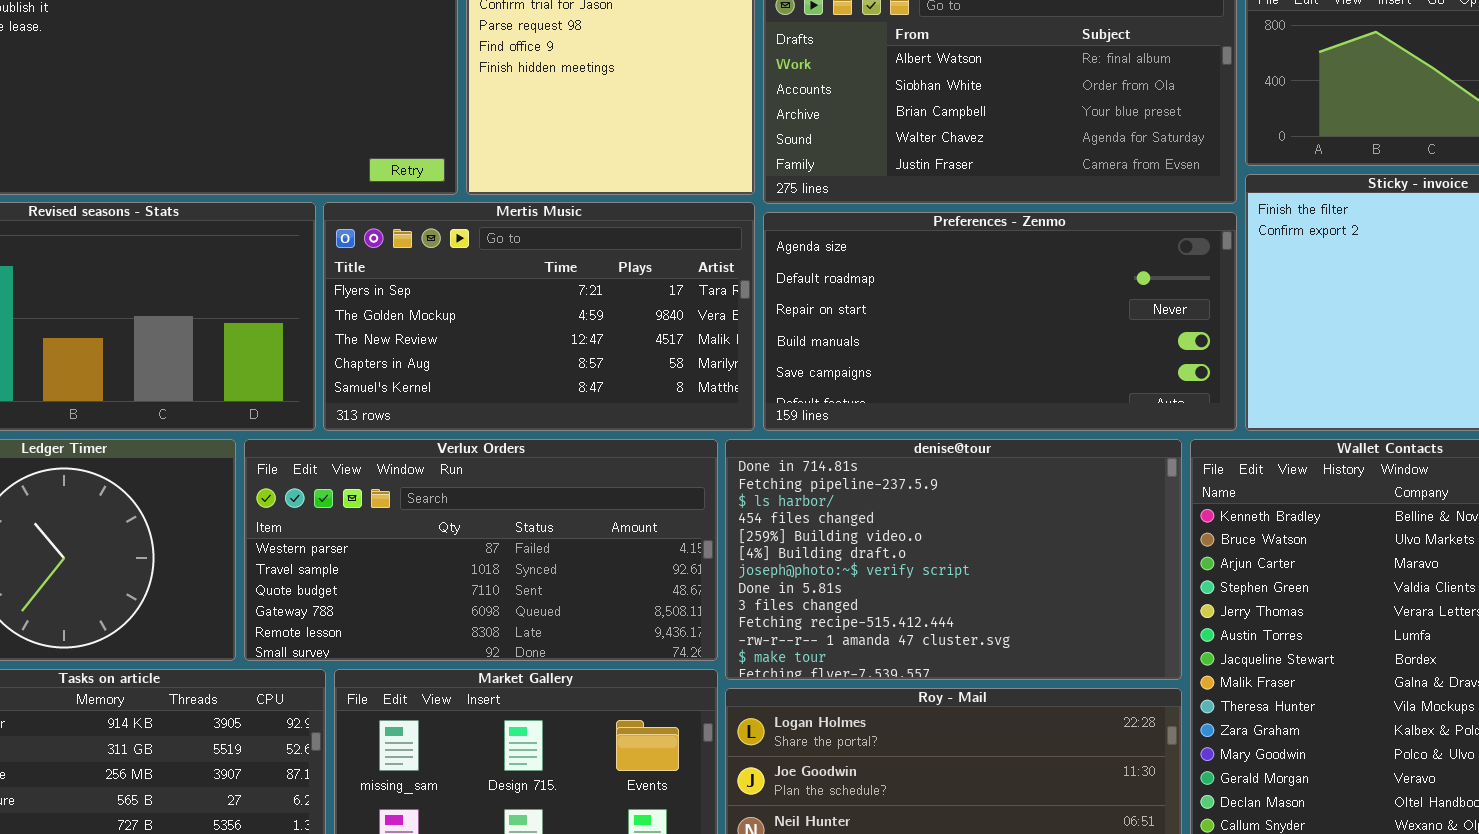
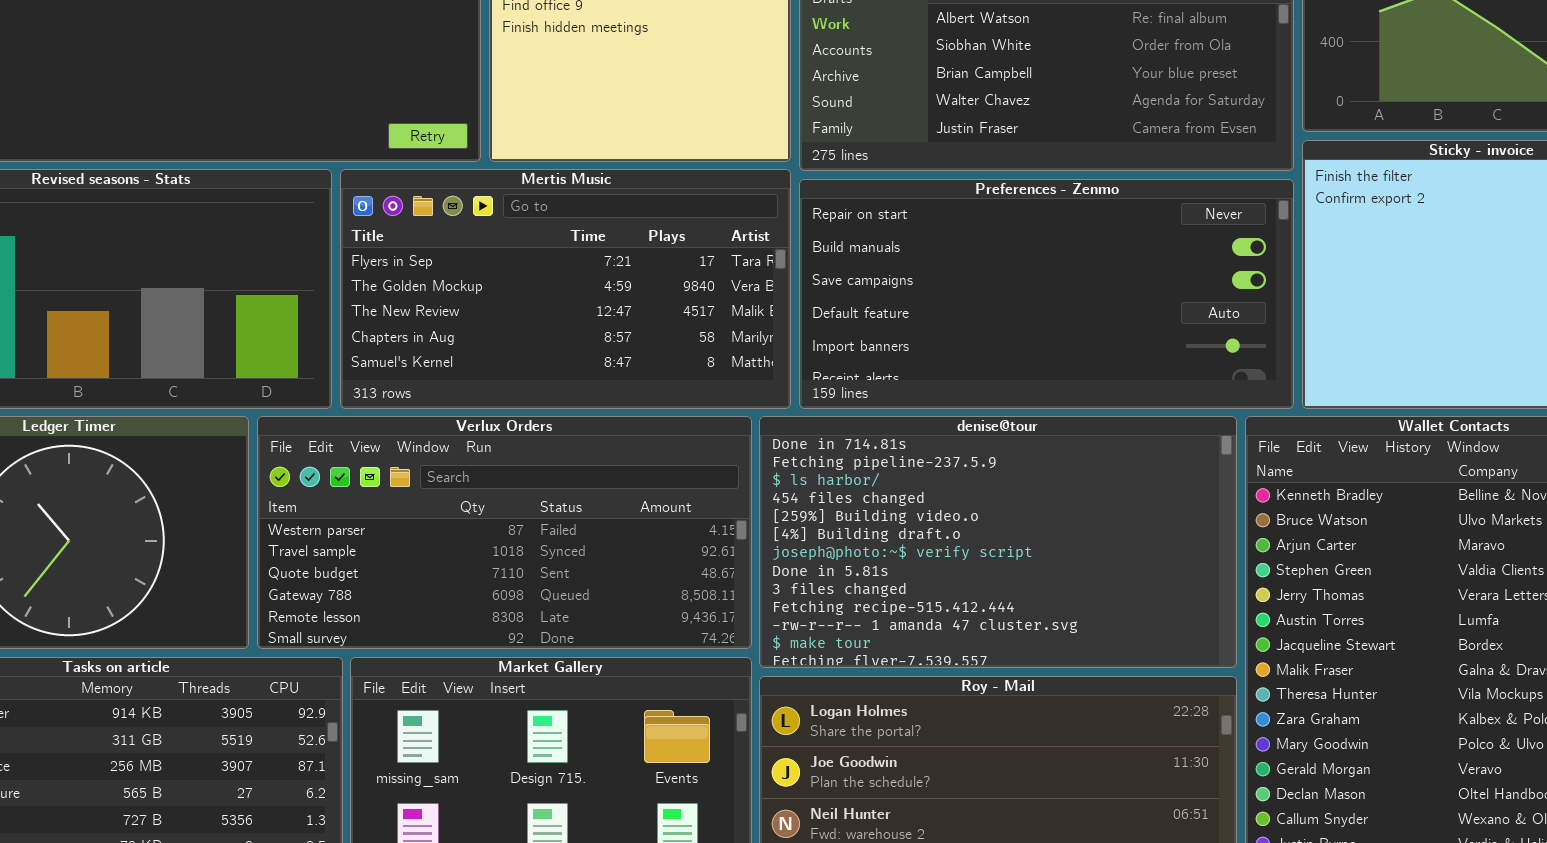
Preferences - Zenmo: [763,212,1237,431] -> [799,179,1294,409], scrolled down 2 rows

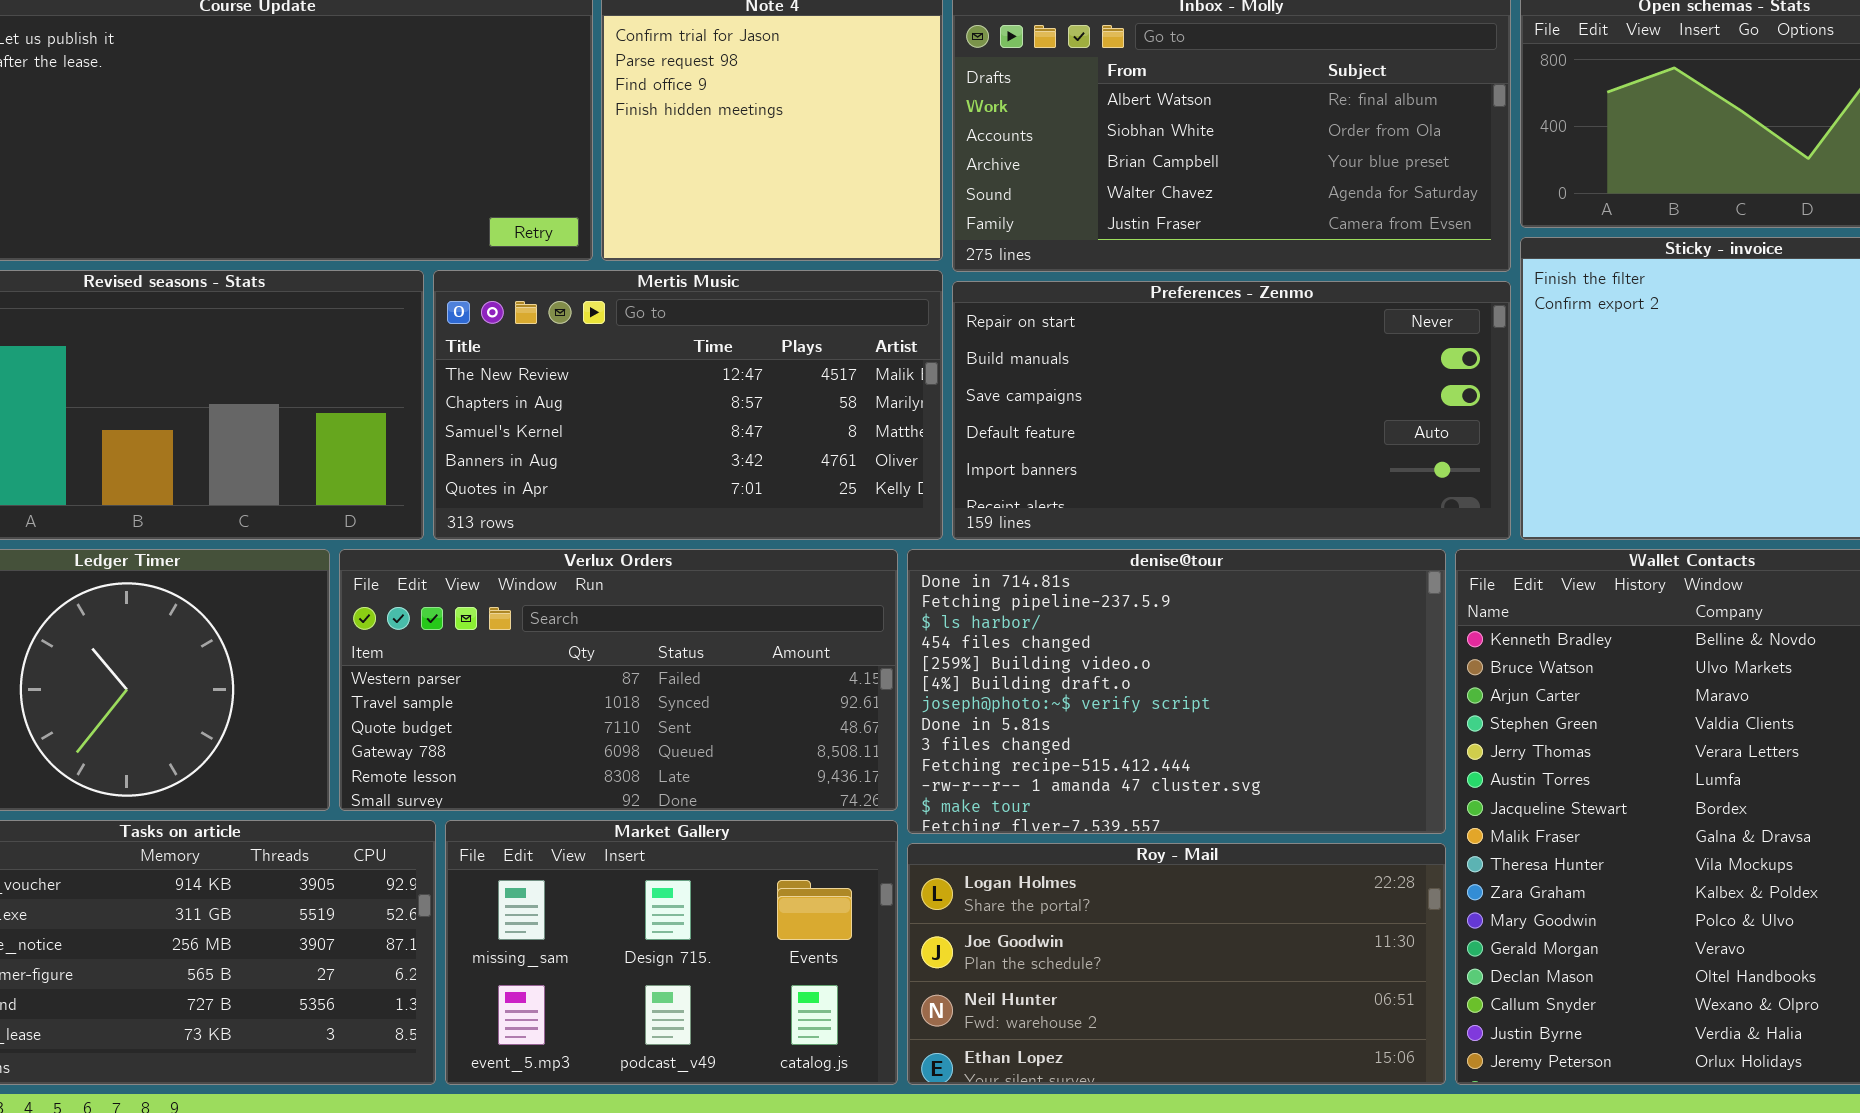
Mertis Music: [340,169,791,409] -> [433,270,943,540], scrolled down 2 rows

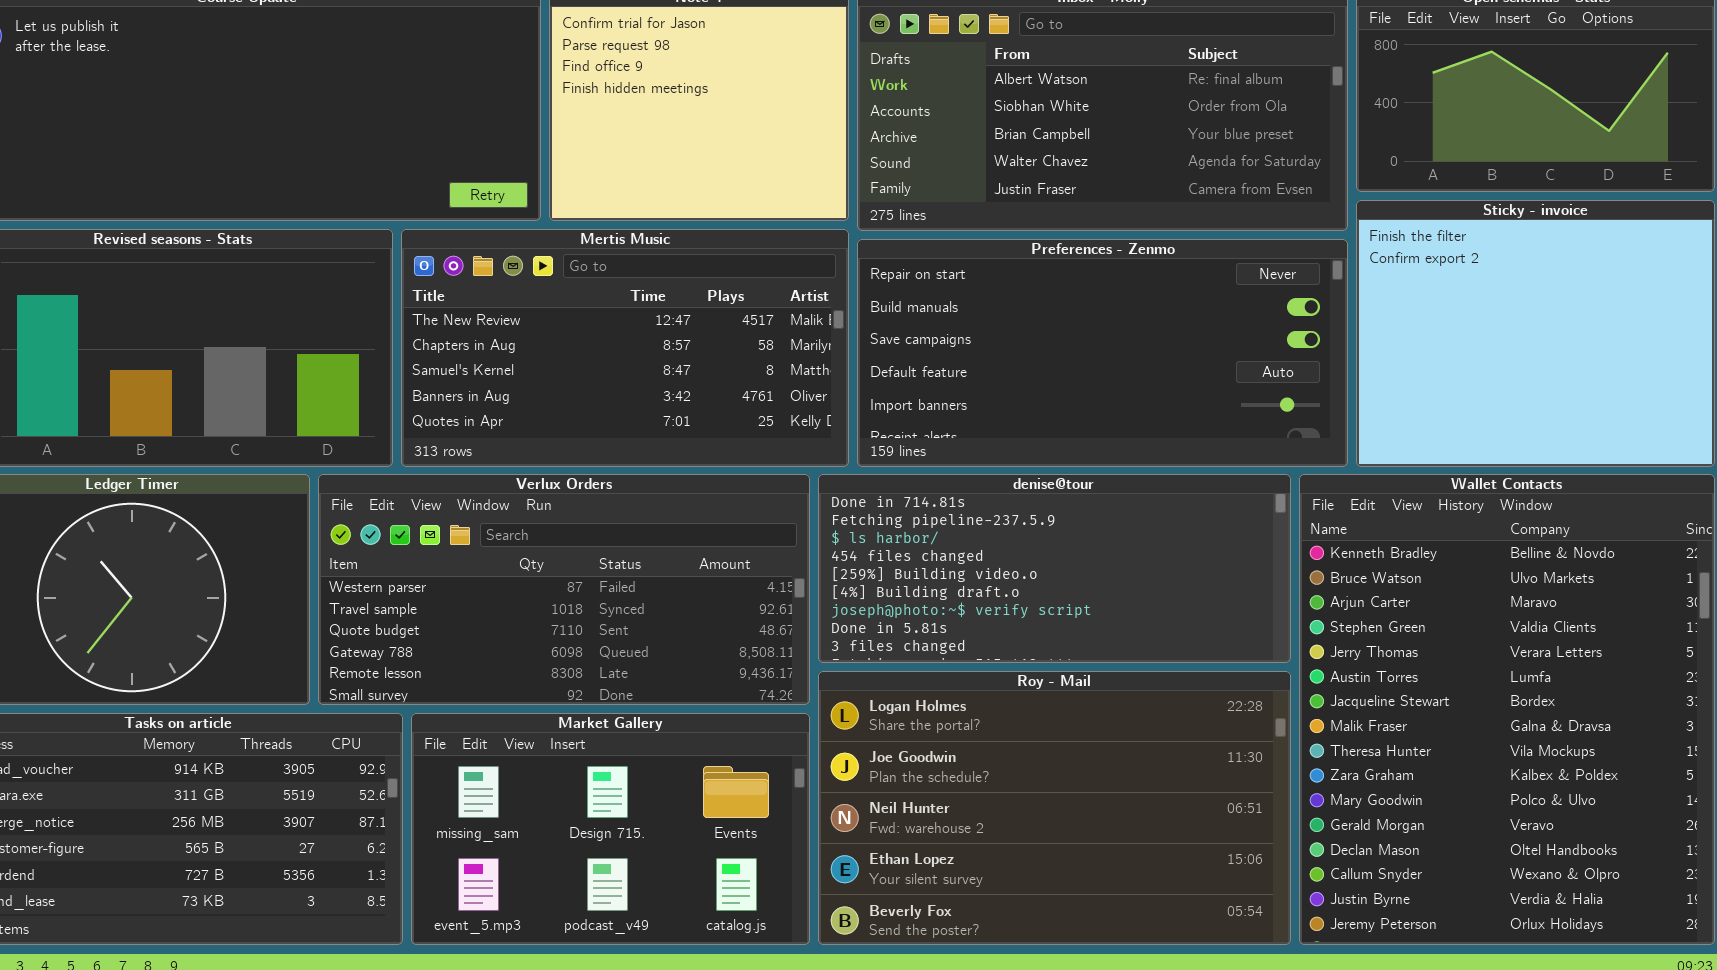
denise@tour: [907,549,1446,834] -> [818,474,1291,663], resized
Roy - Mail: [907,843,1446,1085] -> [818,671,1291,945], resized

